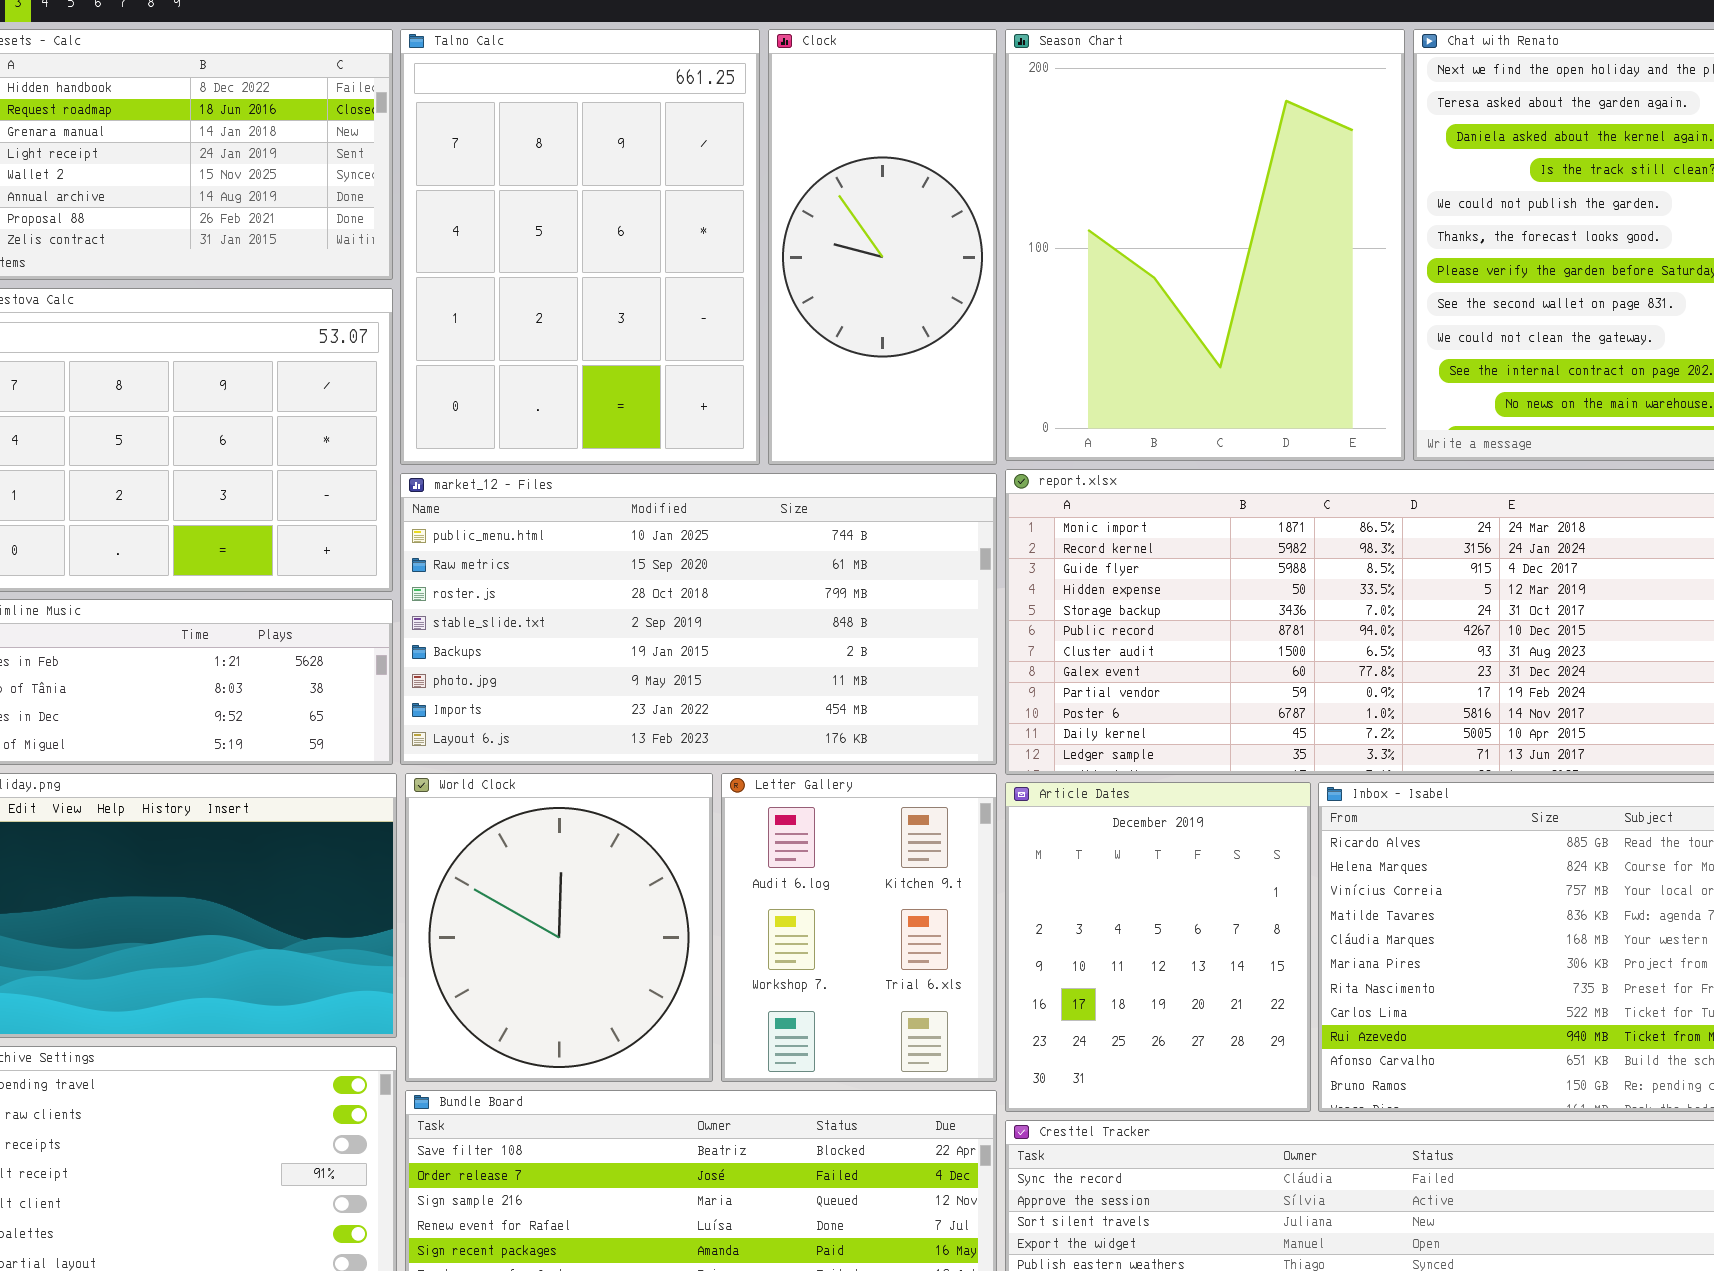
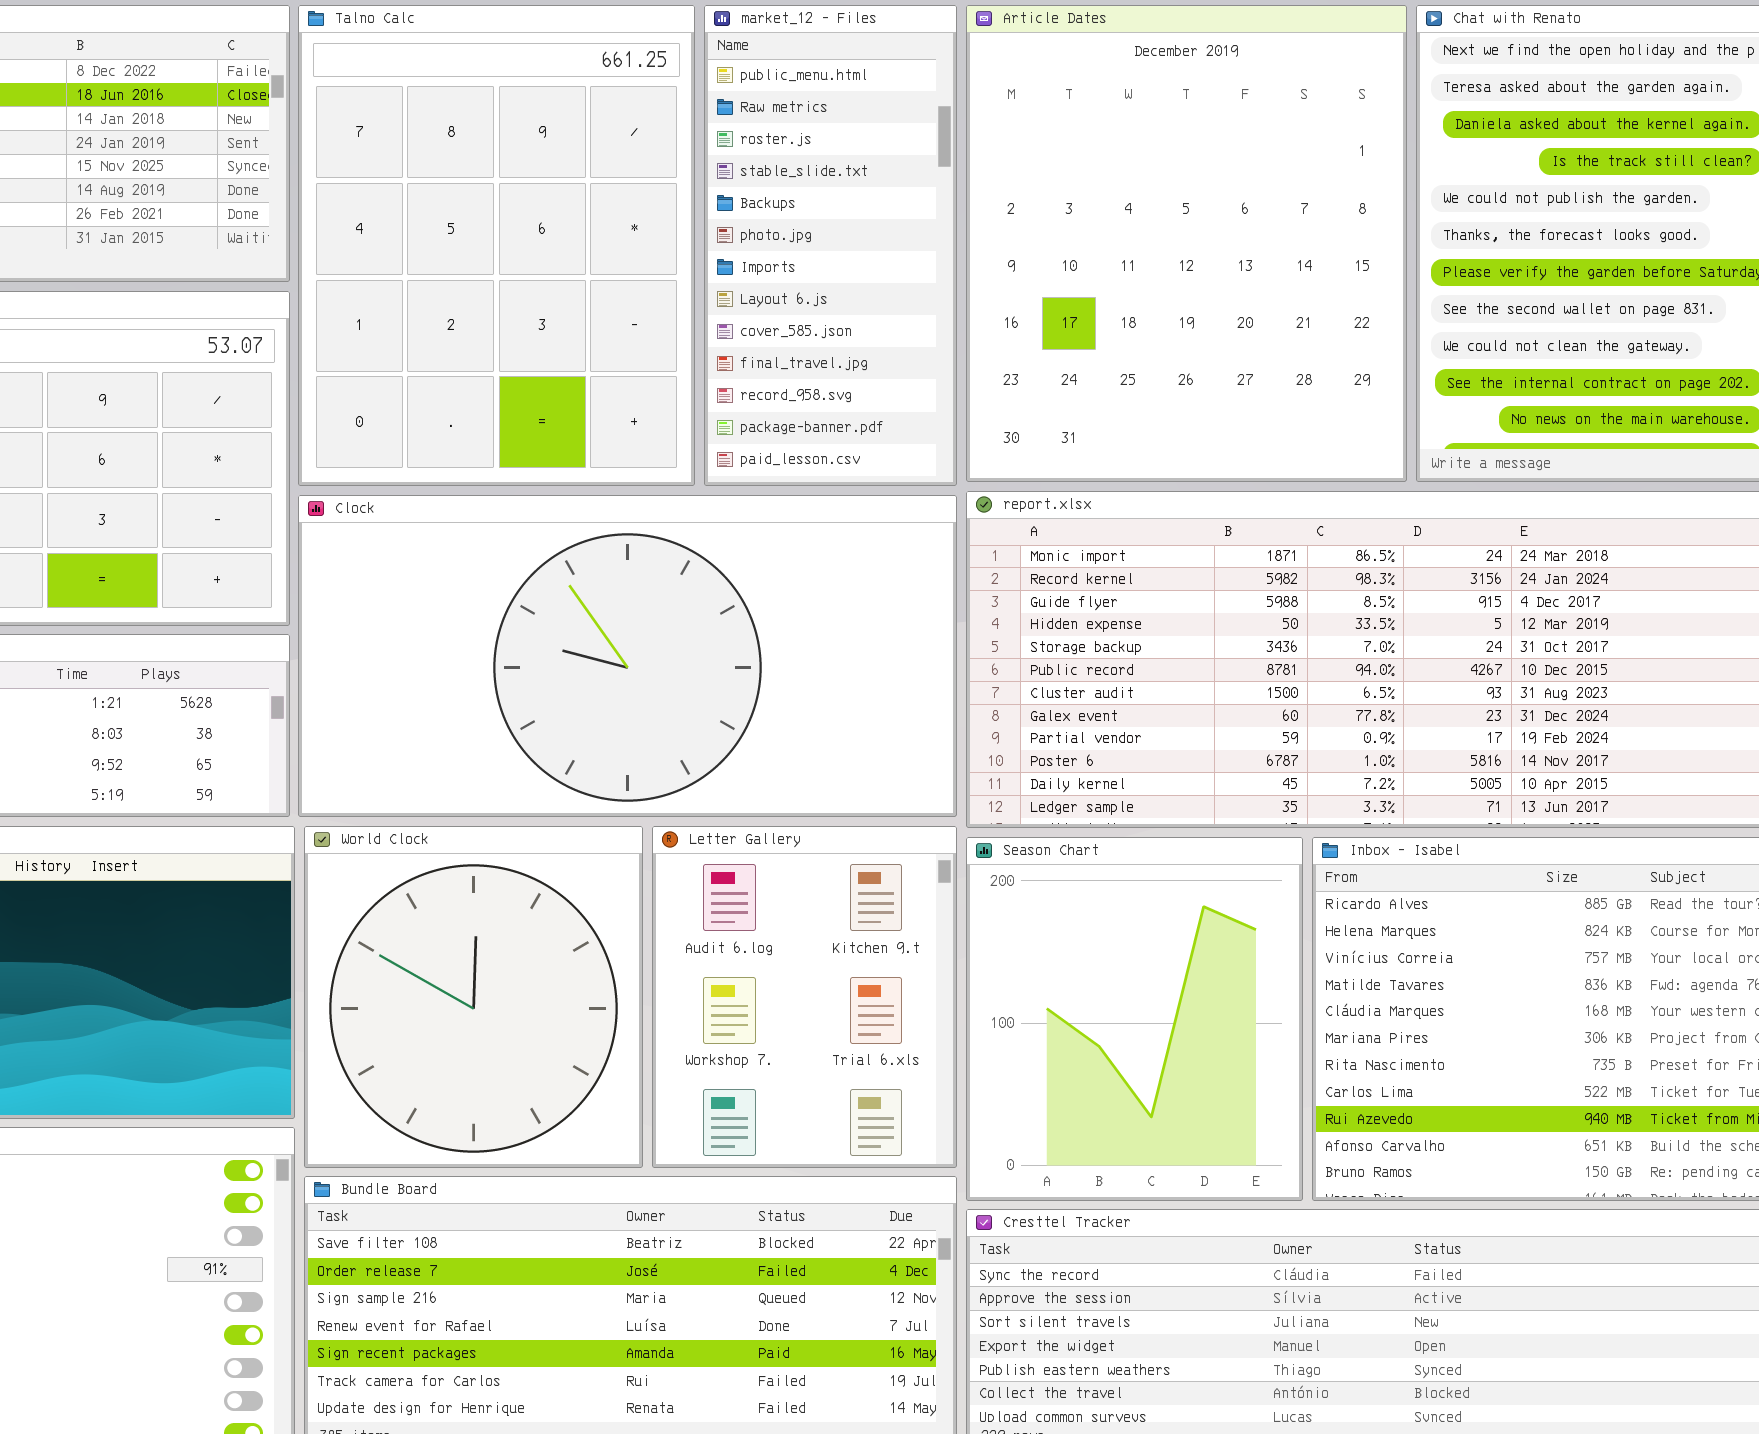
Clock: [768,29,997,465] -> [298,495,957,817], moved, resized
Season Chart: [1005,29,1405,461] -> [966,837,1303,1201], moved, resized
market_12 - Files: [400,473,997,765] -> [704,5,957,486], moved, resized
Article Dates: [1005,782,1311,1112] -> [966,5,1407,482], moved, resized

